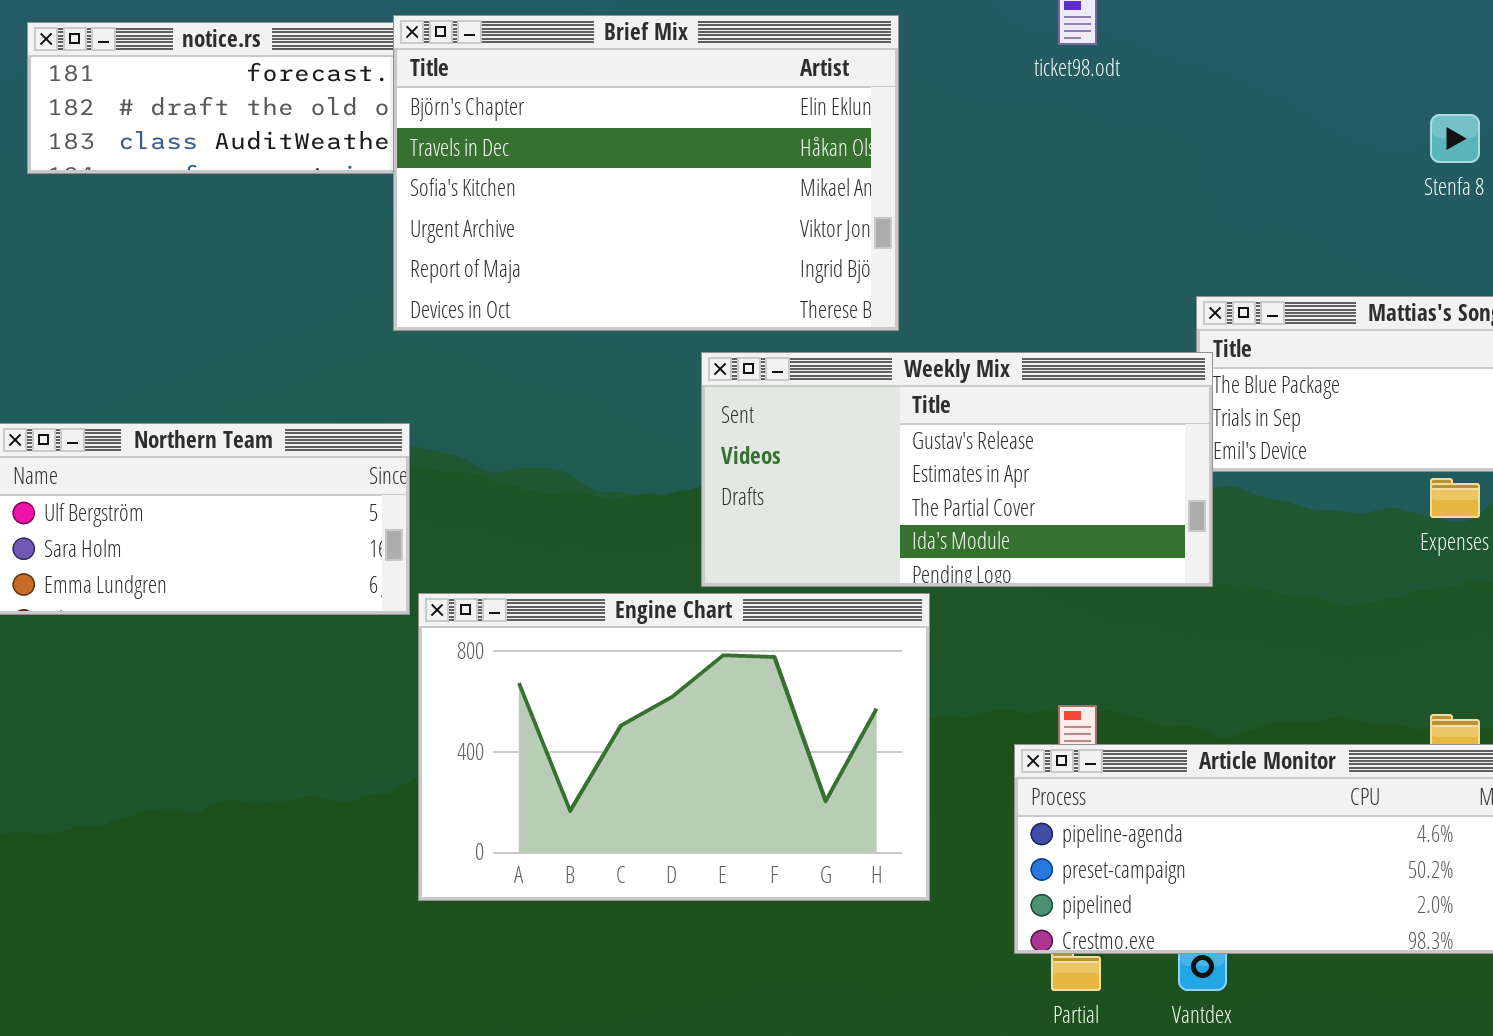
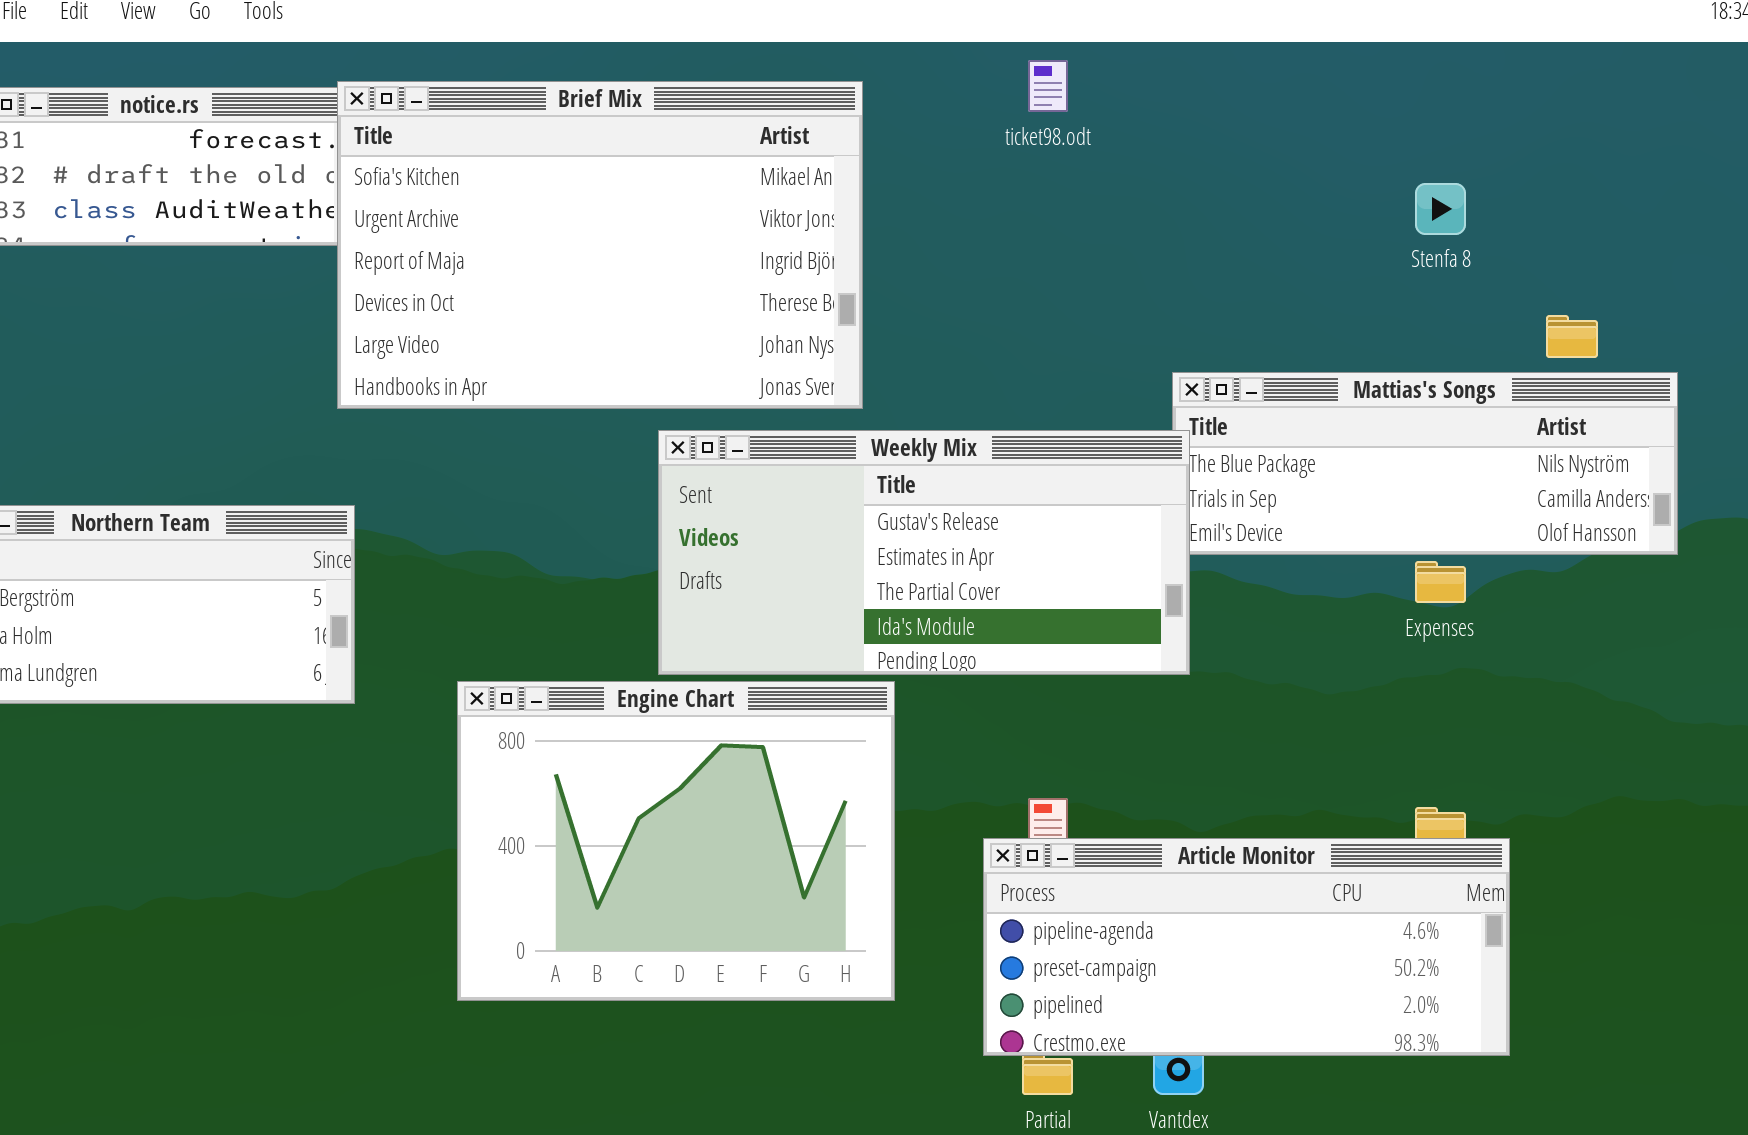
Brief Mix: [393,15,899,331] -> [337,81,863,409], scrolled down 2 rows
Engine Chart: [418,593,930,901] -> [457,681,895,1001], resized

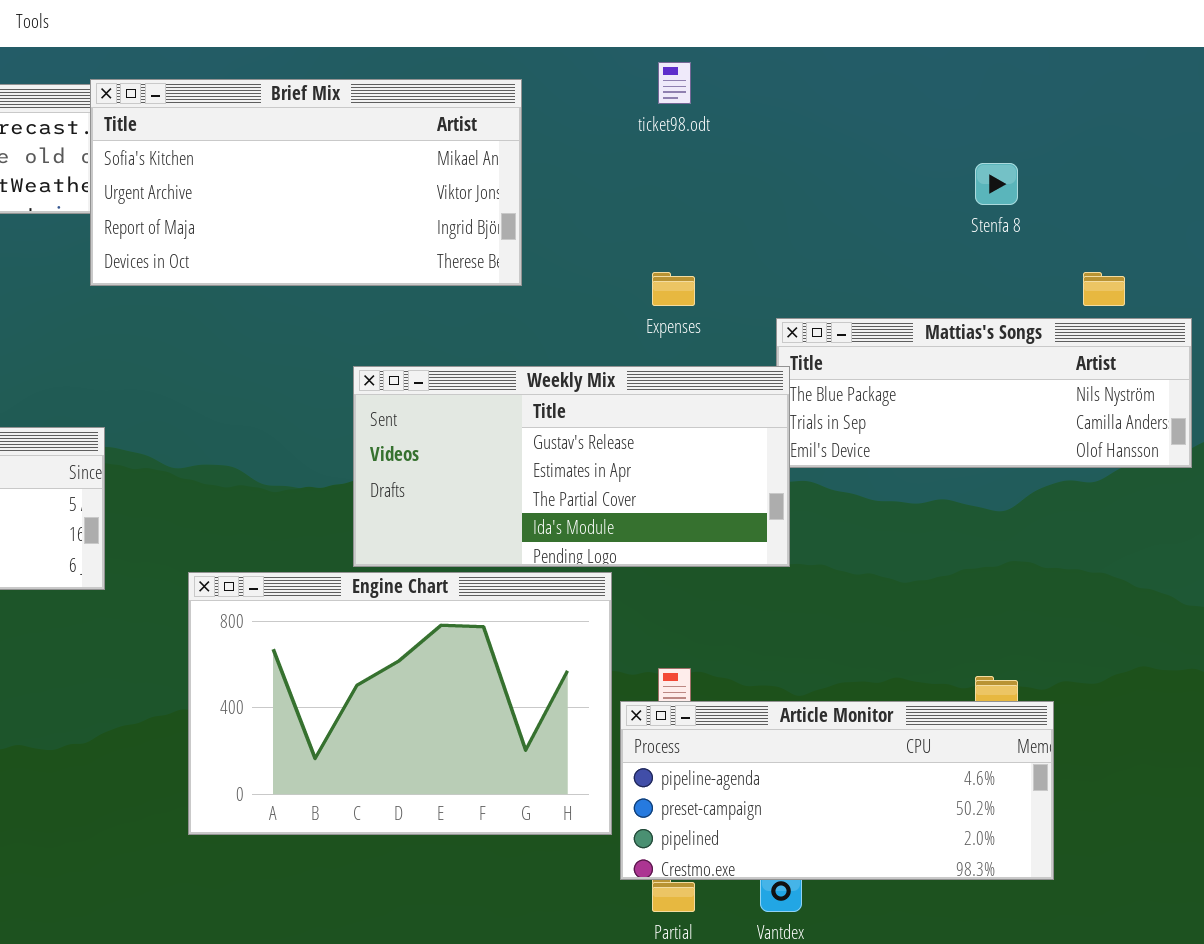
Brief Mix: [337,81,863,409] -> [90,79,522,286], resized
Expenses: [1415,561,1466,603] -> [652,272,695,306], moved
Engine Chart: [457,681,895,1001] -> [188,572,612,835], resized

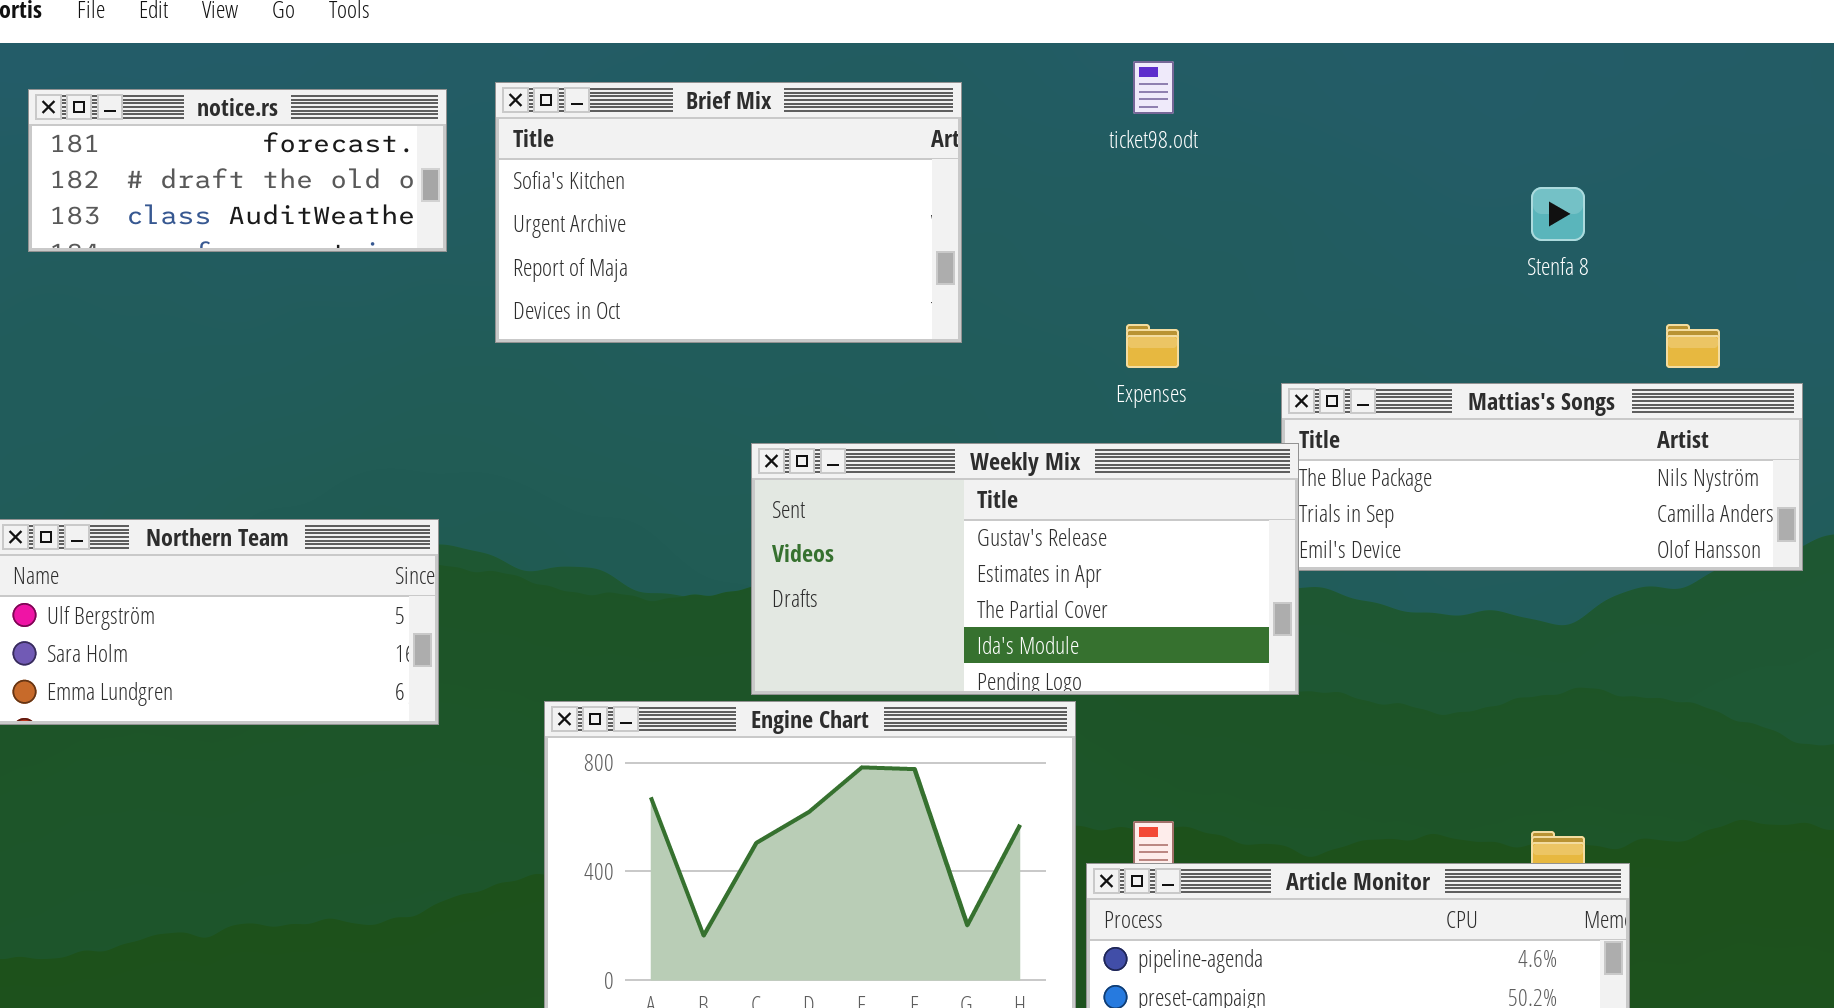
Brief Mix: [90,79,522,286] -> [495,82,962,343], resized

